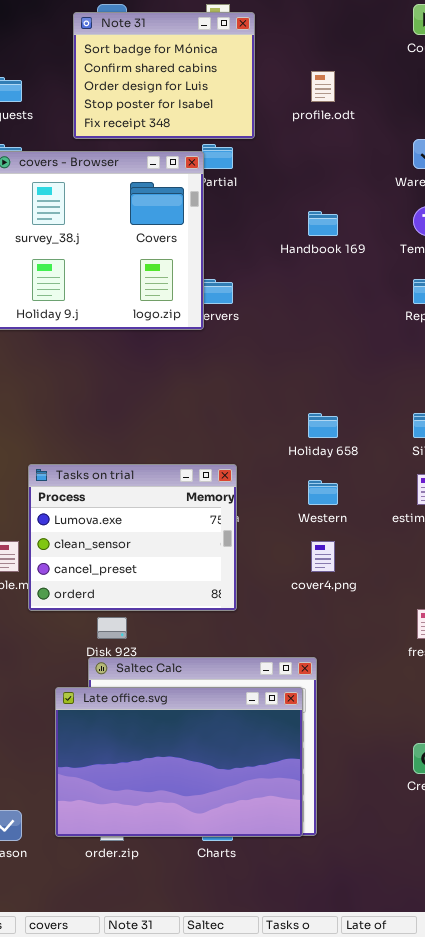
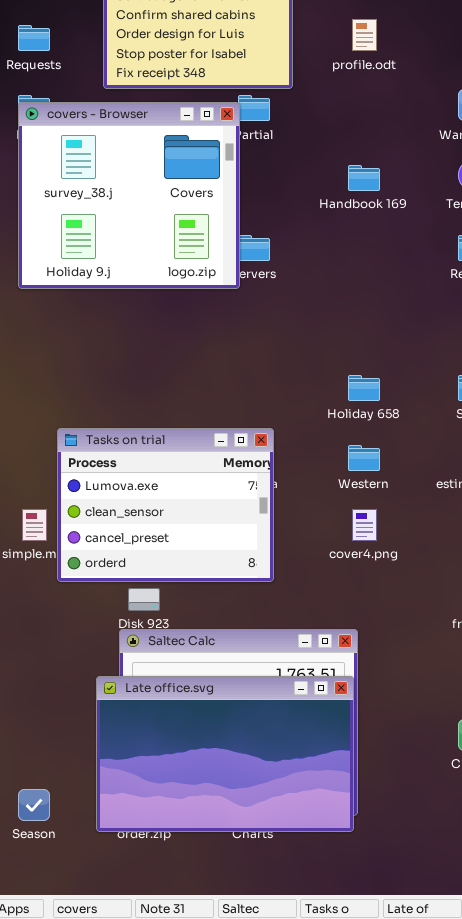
Late office.svg: [55,687,303,837] -> [96,676,354,832], moved

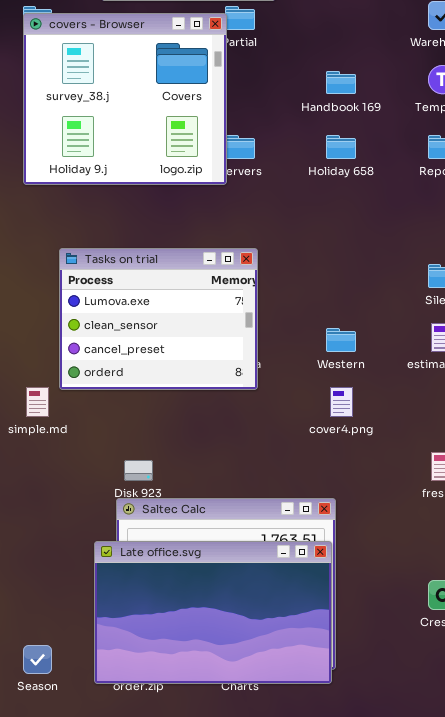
Holiday 658: [348,375,380,401] -> [326,135,356,159], moved
Tasks on trial: [57,428,274,582] -> [59,248,258,390], moved

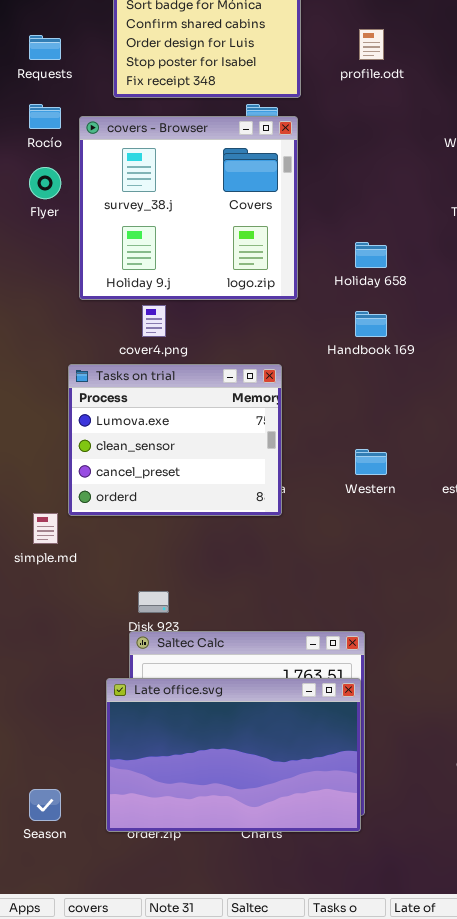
covers - Browser: [23,13,227,185] -> [79,116,298,300], moved
Handbook 169: [326,71,356,94] -> [355,311,387,337], moved
cover4.png: [330,387,353,417] -> [142,305,166,337], moved

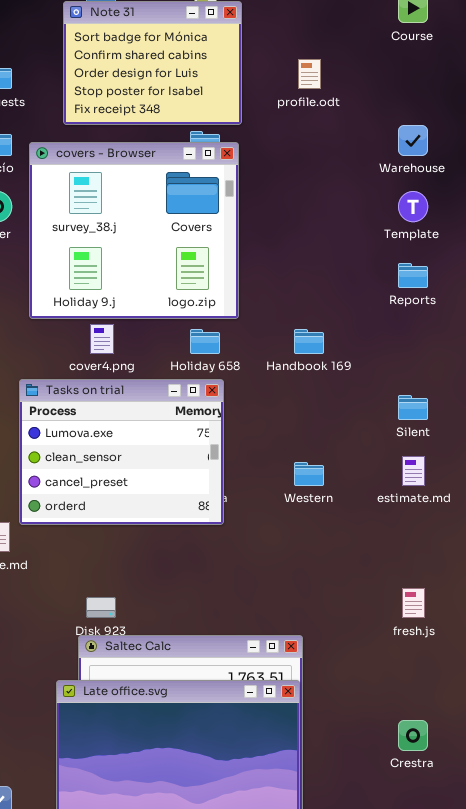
Holiday 658: [355,242,387,268] -> [190,329,220,354], moved

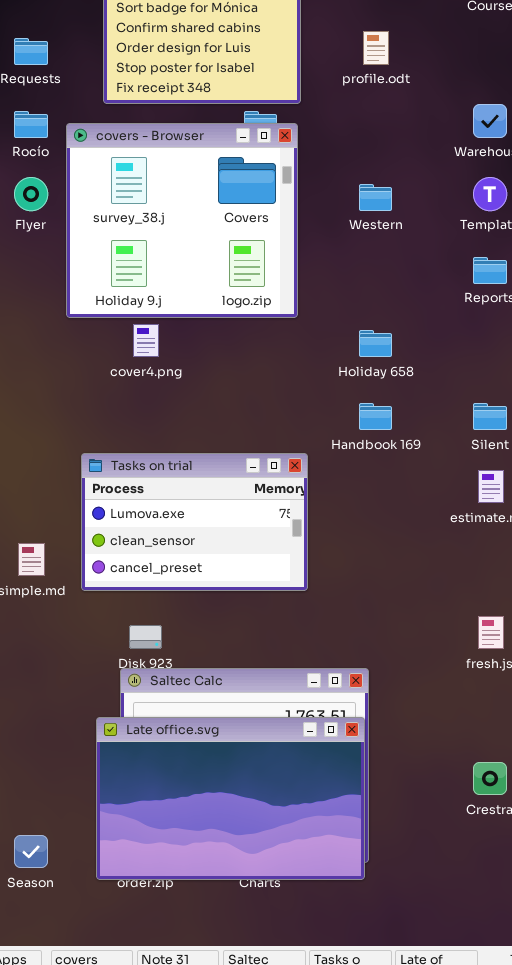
Holiday 658: [190,329,220,354] -> [359,330,392,357], moved
Handbook 169: [294,329,324,354] -> [359,403,392,430], moved
Tasks on trial: [19,379,224,525] -> [81,453,308,591], moved, resized
Western: [294,462,324,486] -> [359,184,392,211], moved

